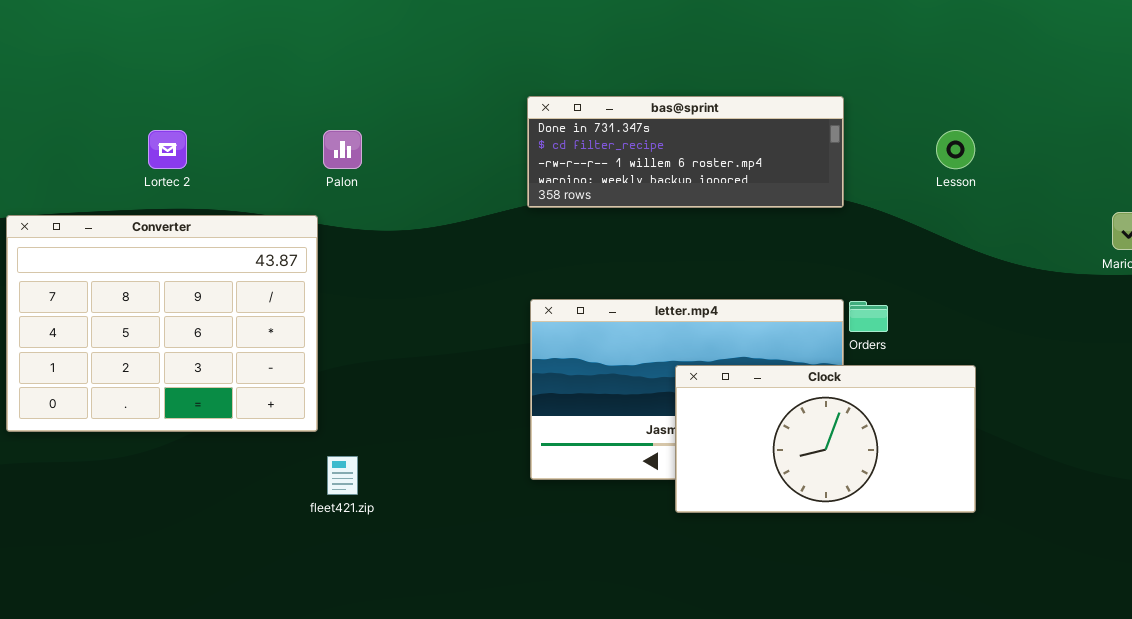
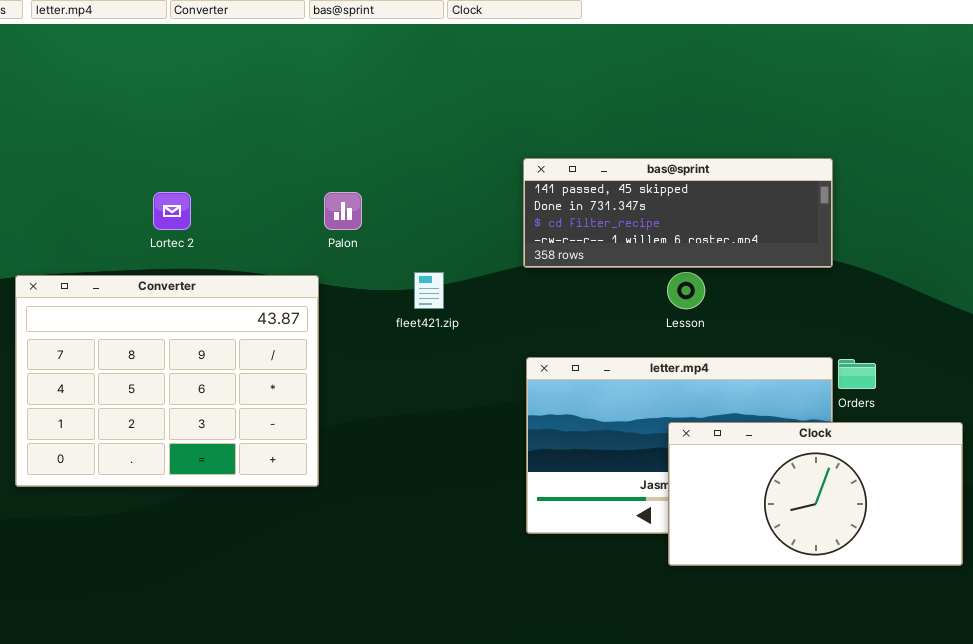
bas@sprint: [527,96,844,208] -> [523,158,833,268], scrolled up 1 row
Lesson: [936,130,975,169] -> [667,272,705,309], moved
fleet421.zip: [327,456,358,495] -> [414,272,444,309], moved

